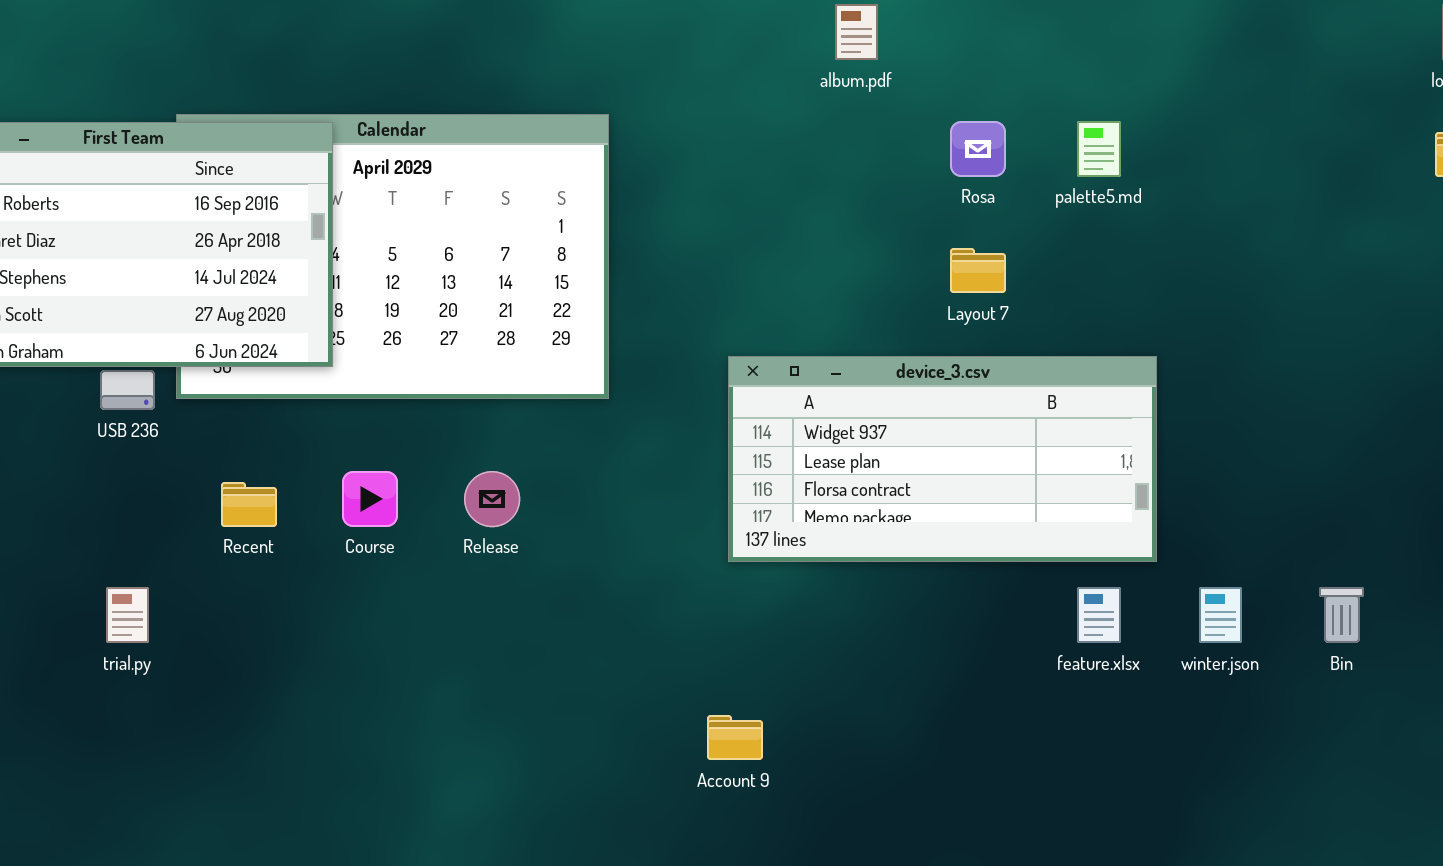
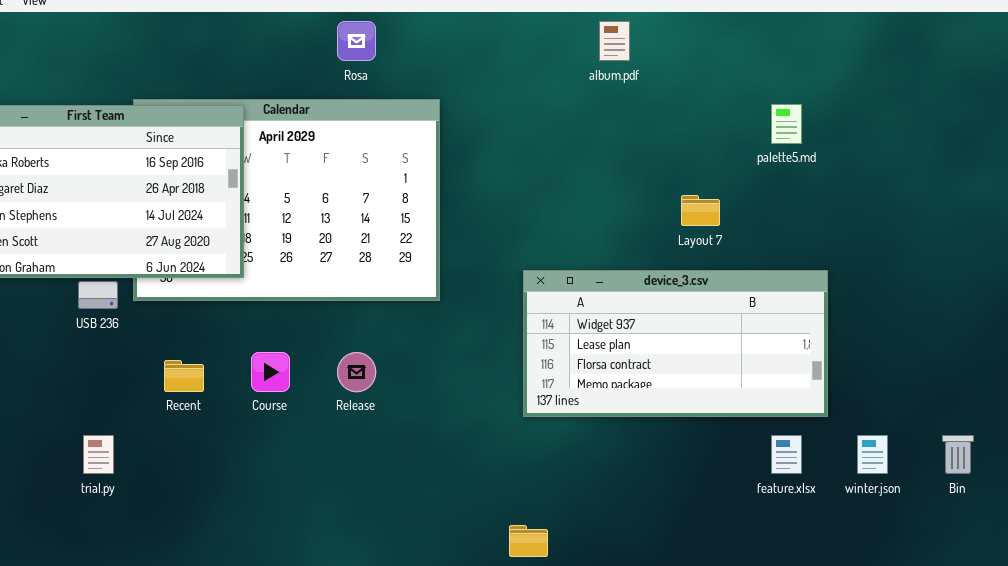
Rosa: [950,121,1006,177] -> [337,21,376,61], moved

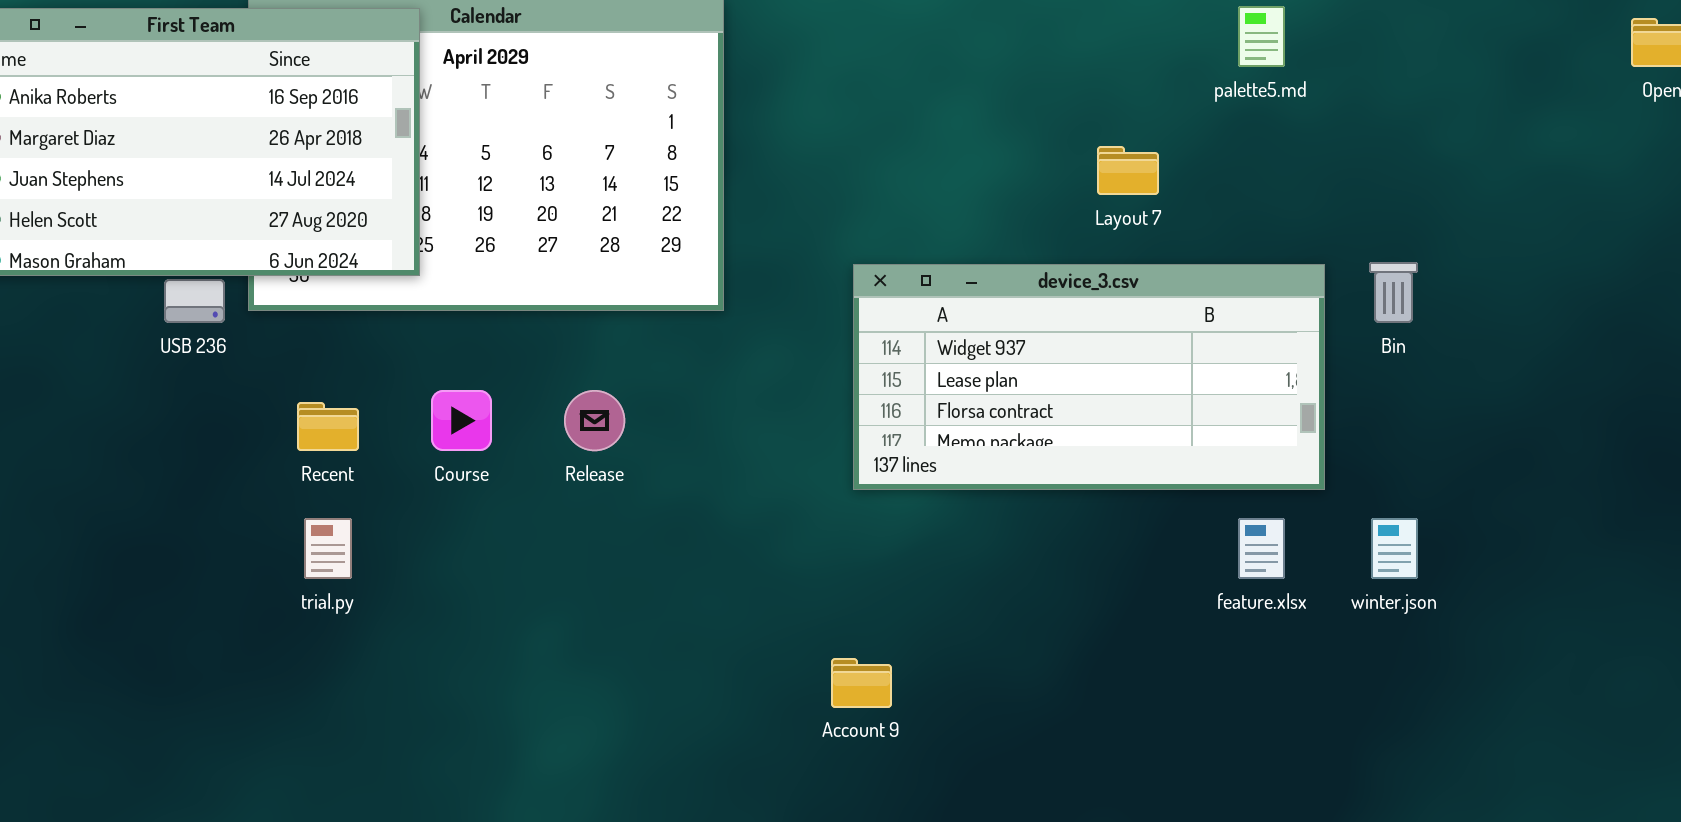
trial.py: [83,435,114,474] -> [304,518,352,579], moved
Bin: [942,435,974,474] -> [1369,262,1418,323], moved

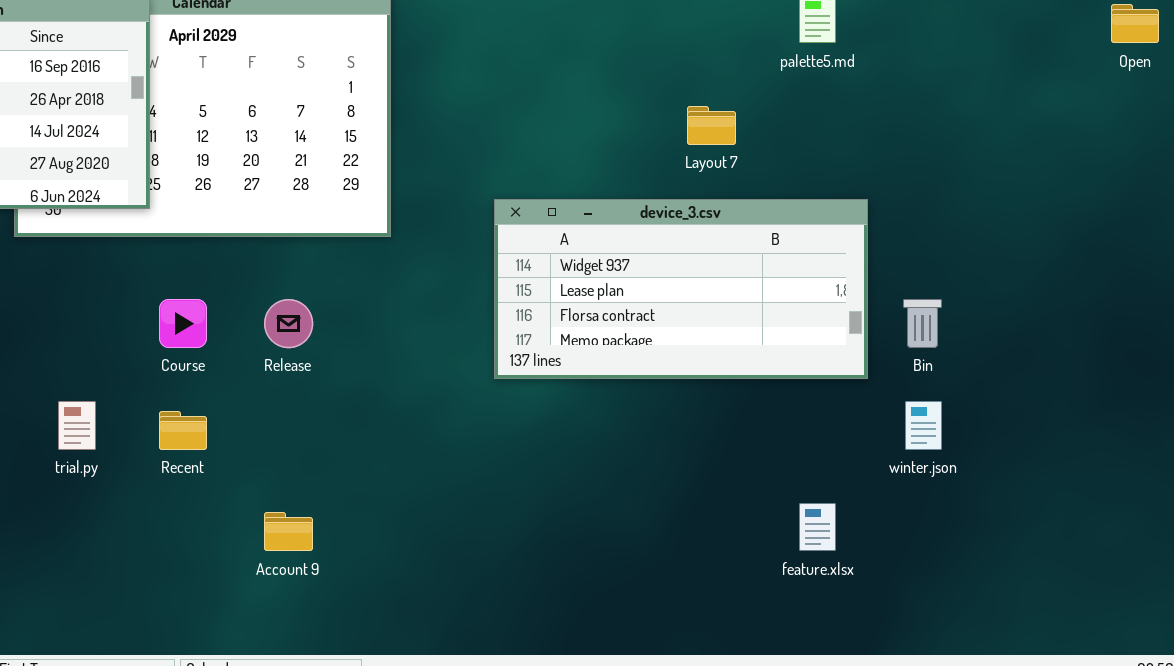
Bin: [1369,262,1418,323] -> [903,299,942,348], moved
Recent: [297,402,359,451] -> [159,411,207,450], moved
feature.xlsx: [1238,518,1285,579] -> [799,503,836,551], moved
Account 9: [831,658,892,708] -> [264,512,313,551], moved

